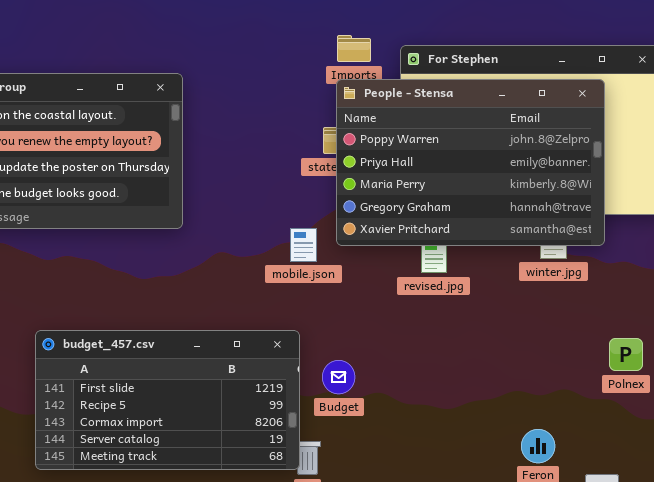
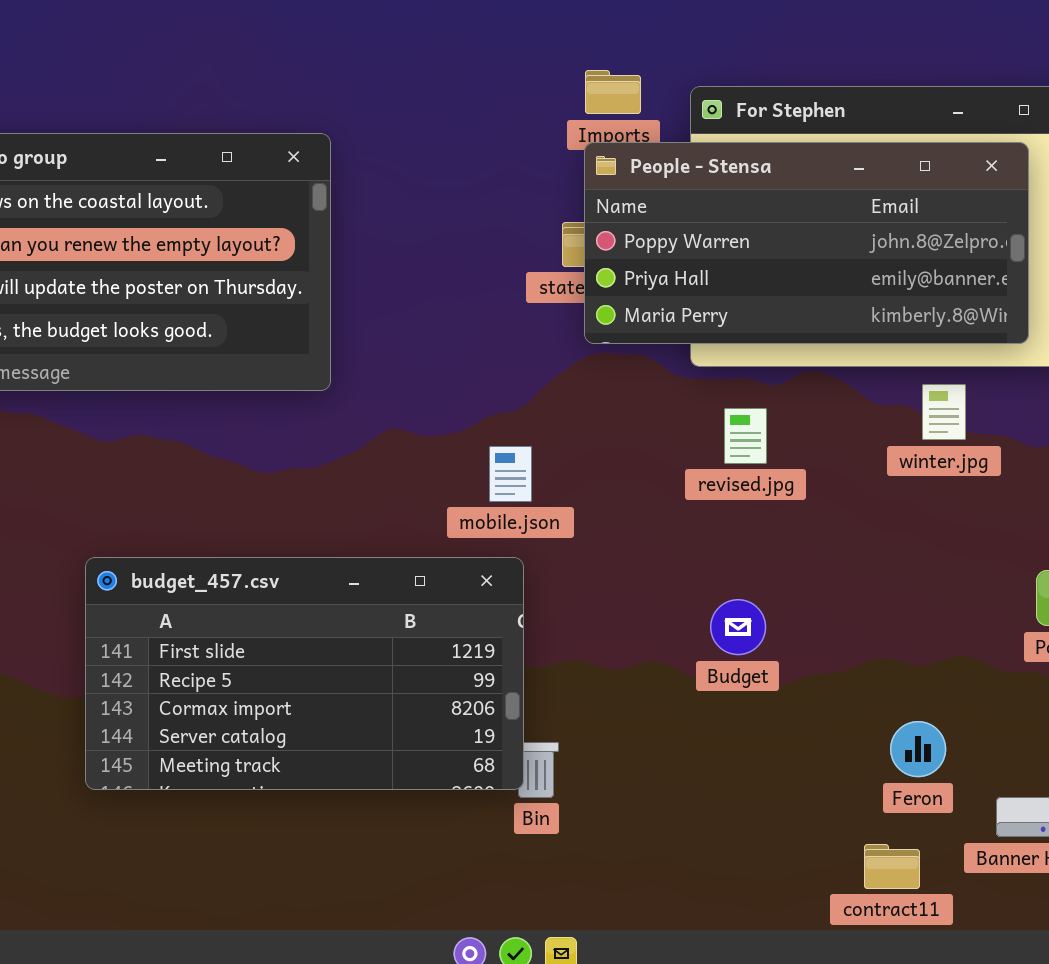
People - Stensa: [336,79,605,246] -> [584,142,1029,344], resized
mobile.json: [290,228,317,262] -> [489,446,532,502], moved
Budget: [322,360,355,394] -> [710,599,766,655], moved

